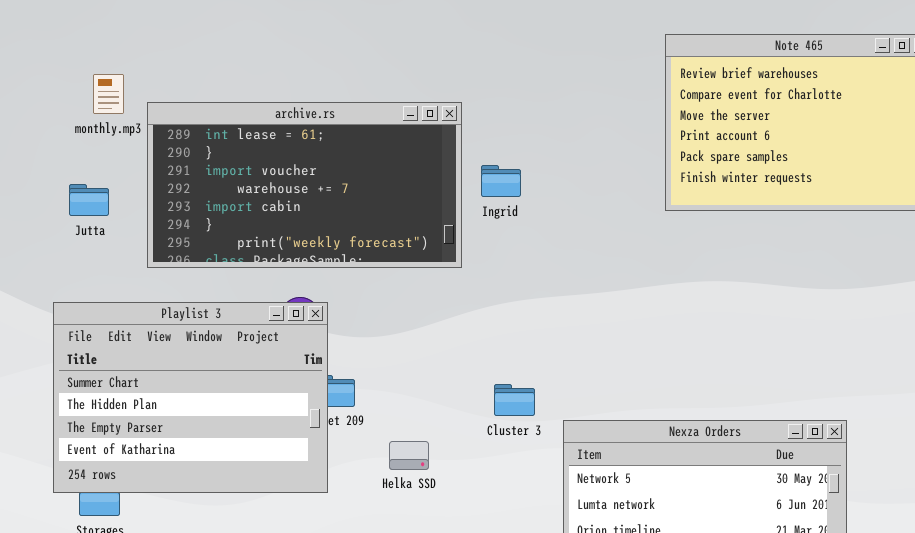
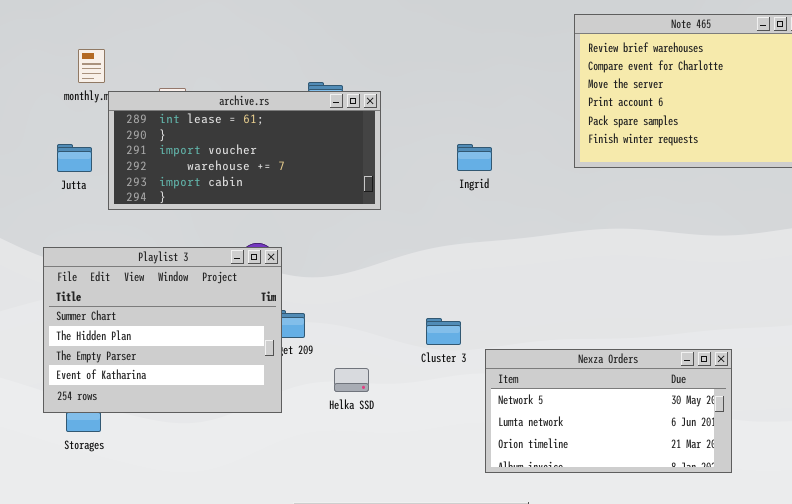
archive.rs: [147,102,462,268] -> [108,91,381,210], moved, resized
Ingrid: [481,165,521,197] -> [457,144,492,171], moved

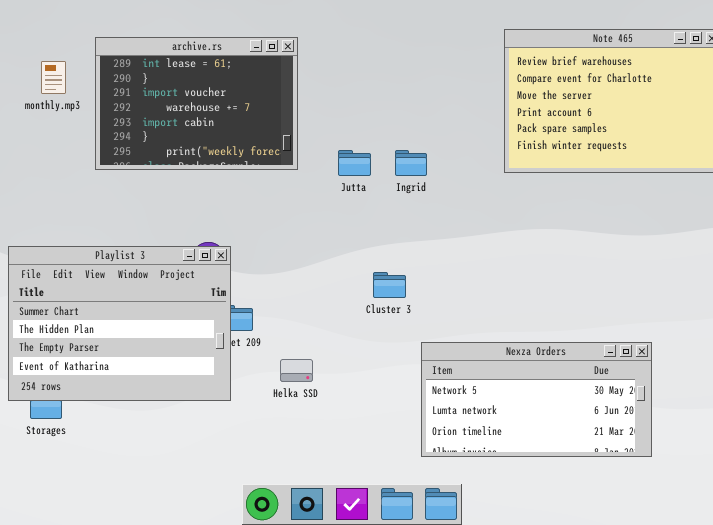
archive.rs: [108,91,381,210] -> [95,37,298,170], moved, resized
Jutta: [57,144,92,172] -> [338,150,371,176], moved
Cluster 3: [426,318,461,345] -> [373,272,406,298], moved

